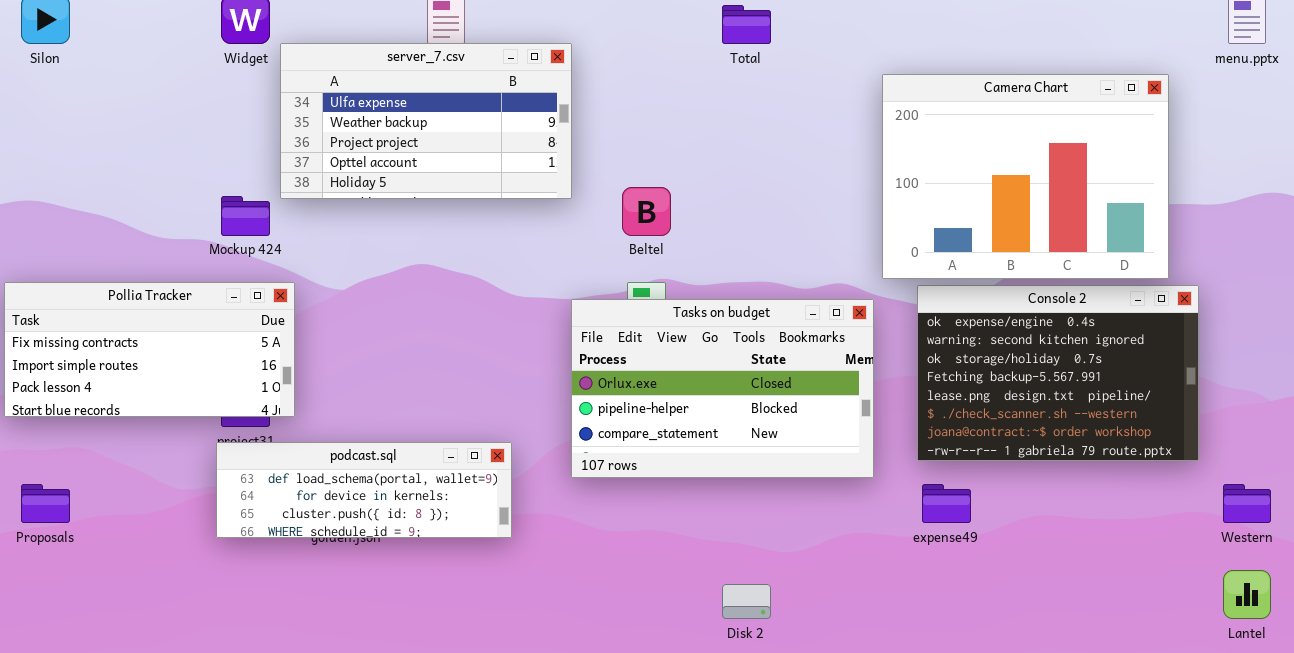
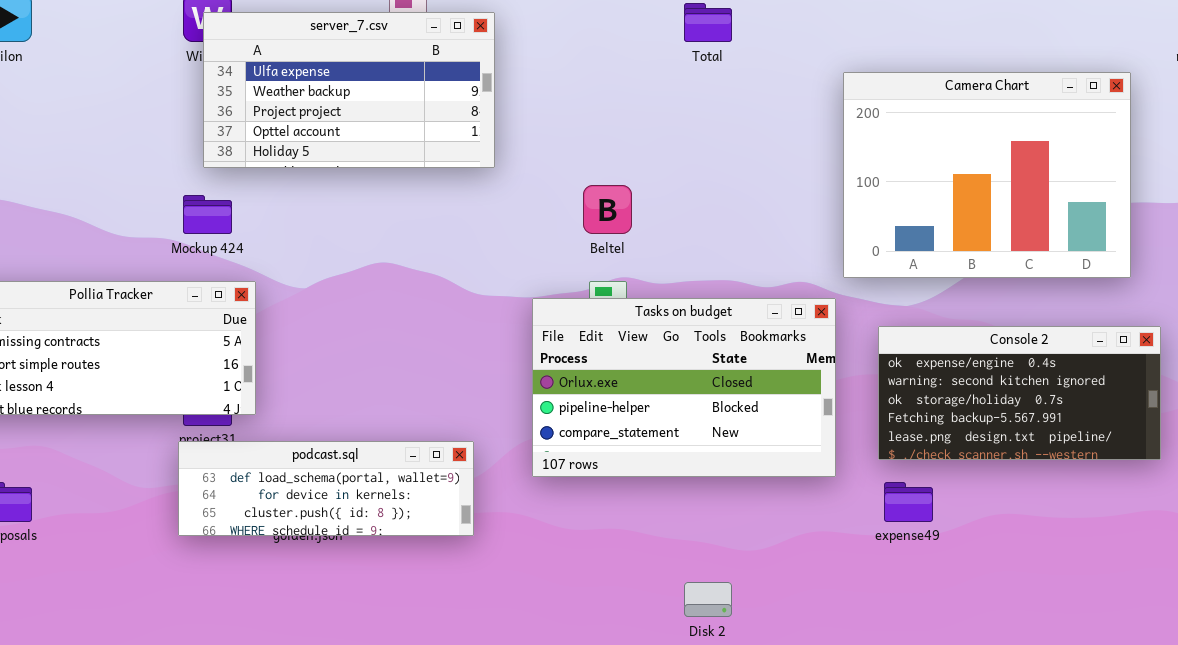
server_7.csv: [280,43,572,199] -> [203,12,495,168], moved
Console 2: [917,285,1199,461] -> [878,326,1161,460], resized

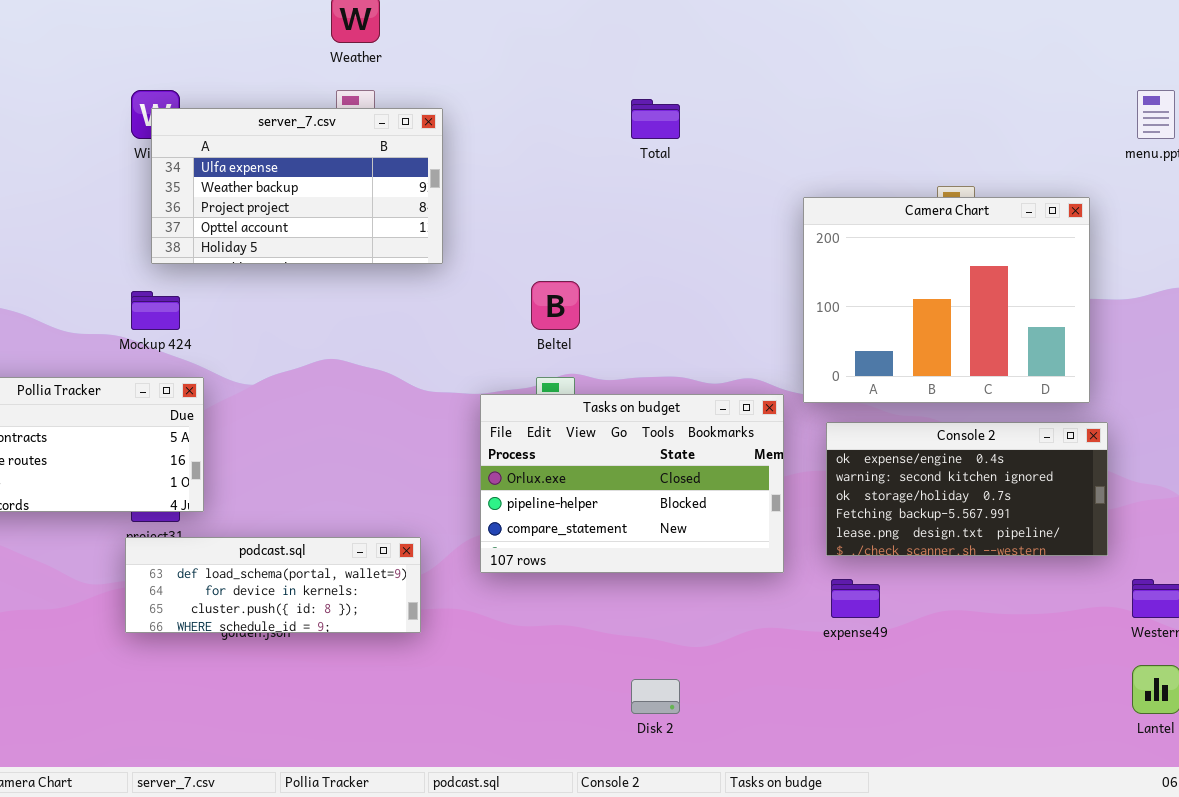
Camera Chart: [843,72,1131,278] -> [803,197,1090,403], moved

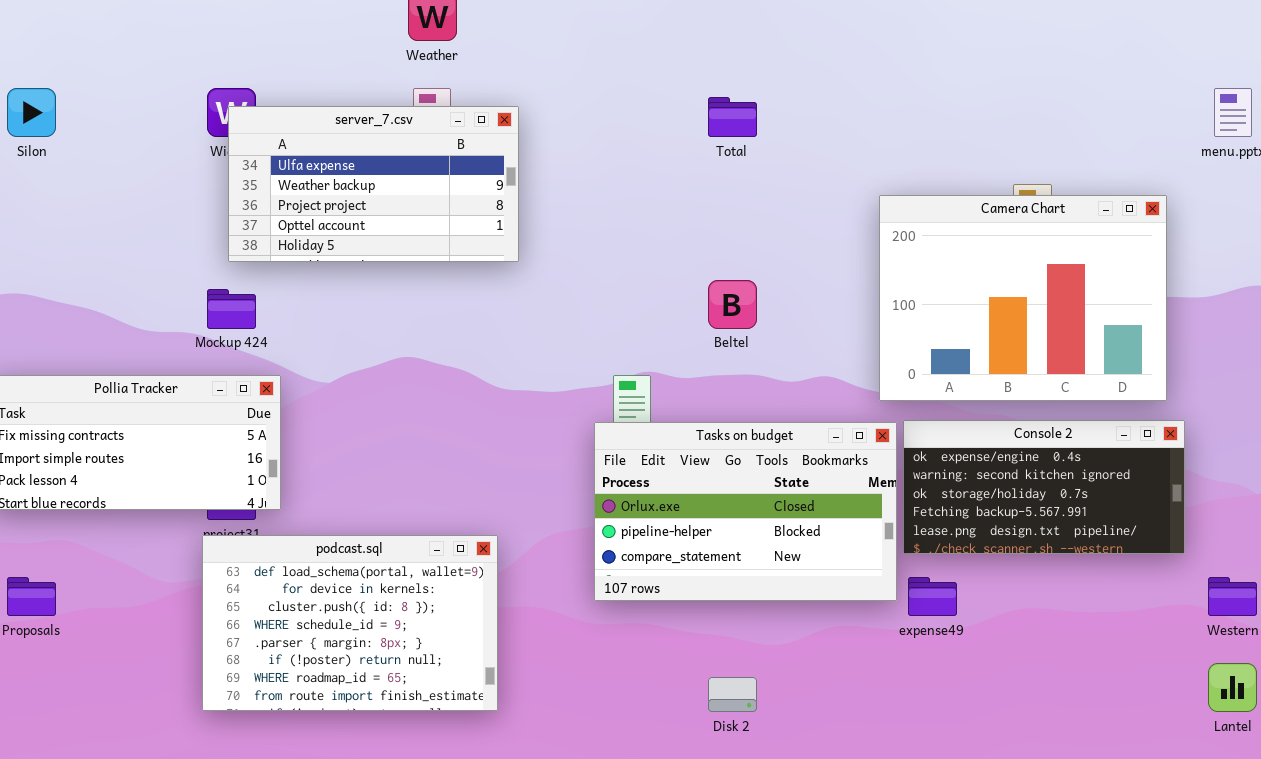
Beltel: [531,281,580,330] -> [708,280,757,329], moved
Tasks on budget: [480,394,784,573] -> [594,422,897,601], moved
podcast.sql: [125,537,421,633] -> [202,535,498,711], resized

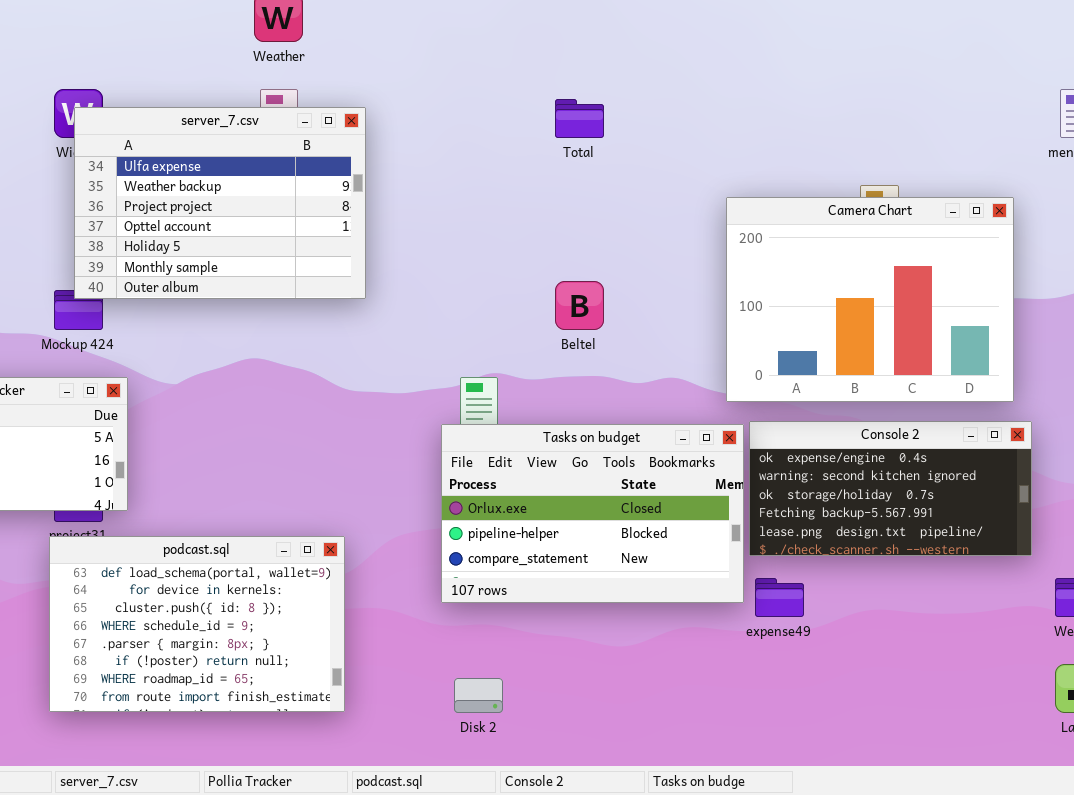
server_7.csv: [228,106,519,262] -> [74,107,366,299], resized
Disk 2: [708,677,757,712] -> [454,678,503,713], moved

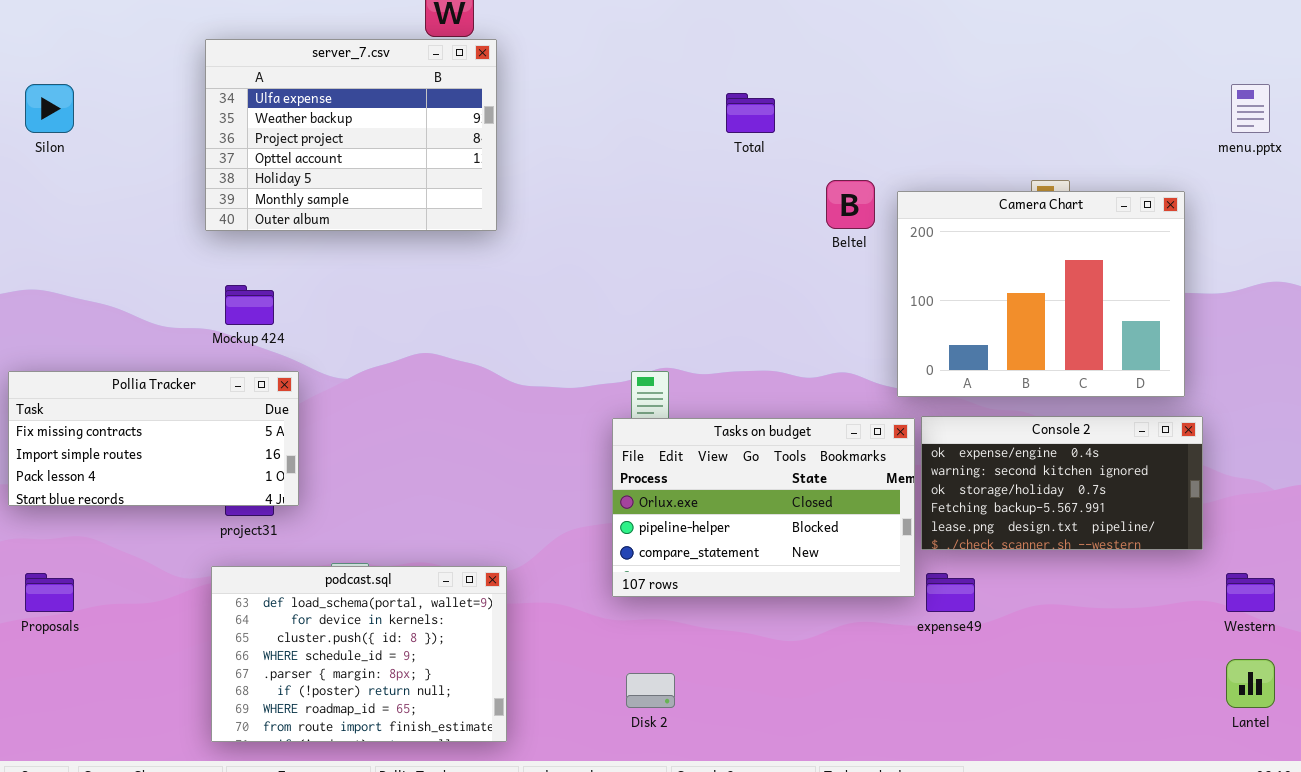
server_7.csv: [74,107,366,299] -> [205,39,497,231], moved
Beltel: [555,281,604,330] -> [826,180,875,229], moved
podcast.sql: [49,536,345,712] -> [211,566,507,742], moved

